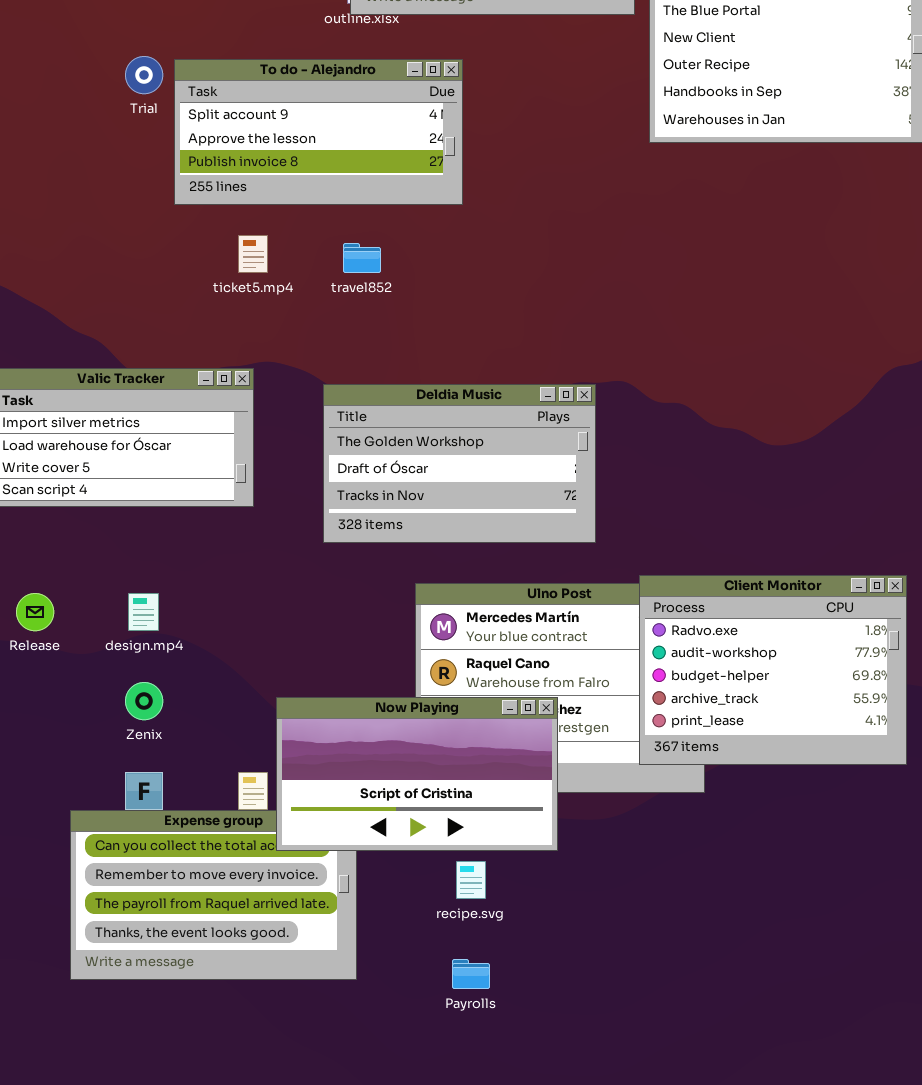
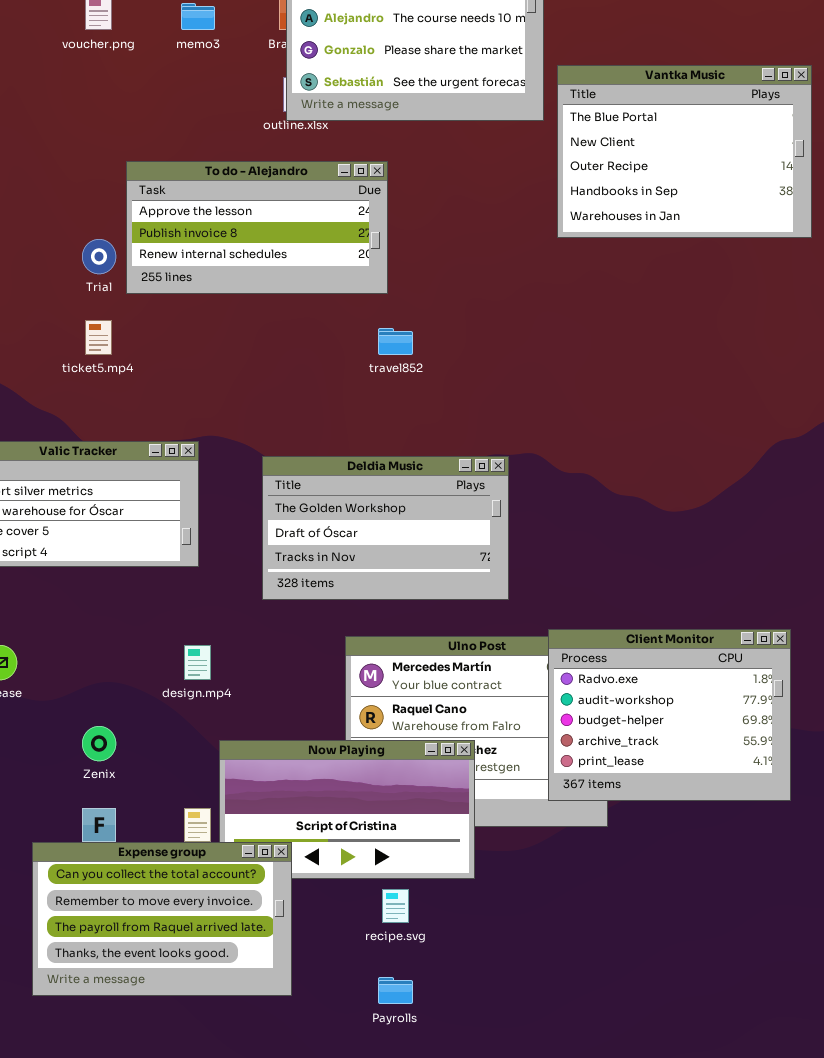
Trial: [125,56,163,94] -> [82,239,116,274], moved
To do - Alejandro: [174,59,463,205] -> [126,161,388,294], scrolled down 1 row
ticket5.mp4: [238,235,268,273] -> [85,320,112,355], moved
travel852: [343,243,381,273] -> [378,328,413,355], moved
design.mp4: [128,593,159,631] -> [184,645,211,680], moved
Expense group: [70,810,357,980] -> [32,842,292,996], raised

